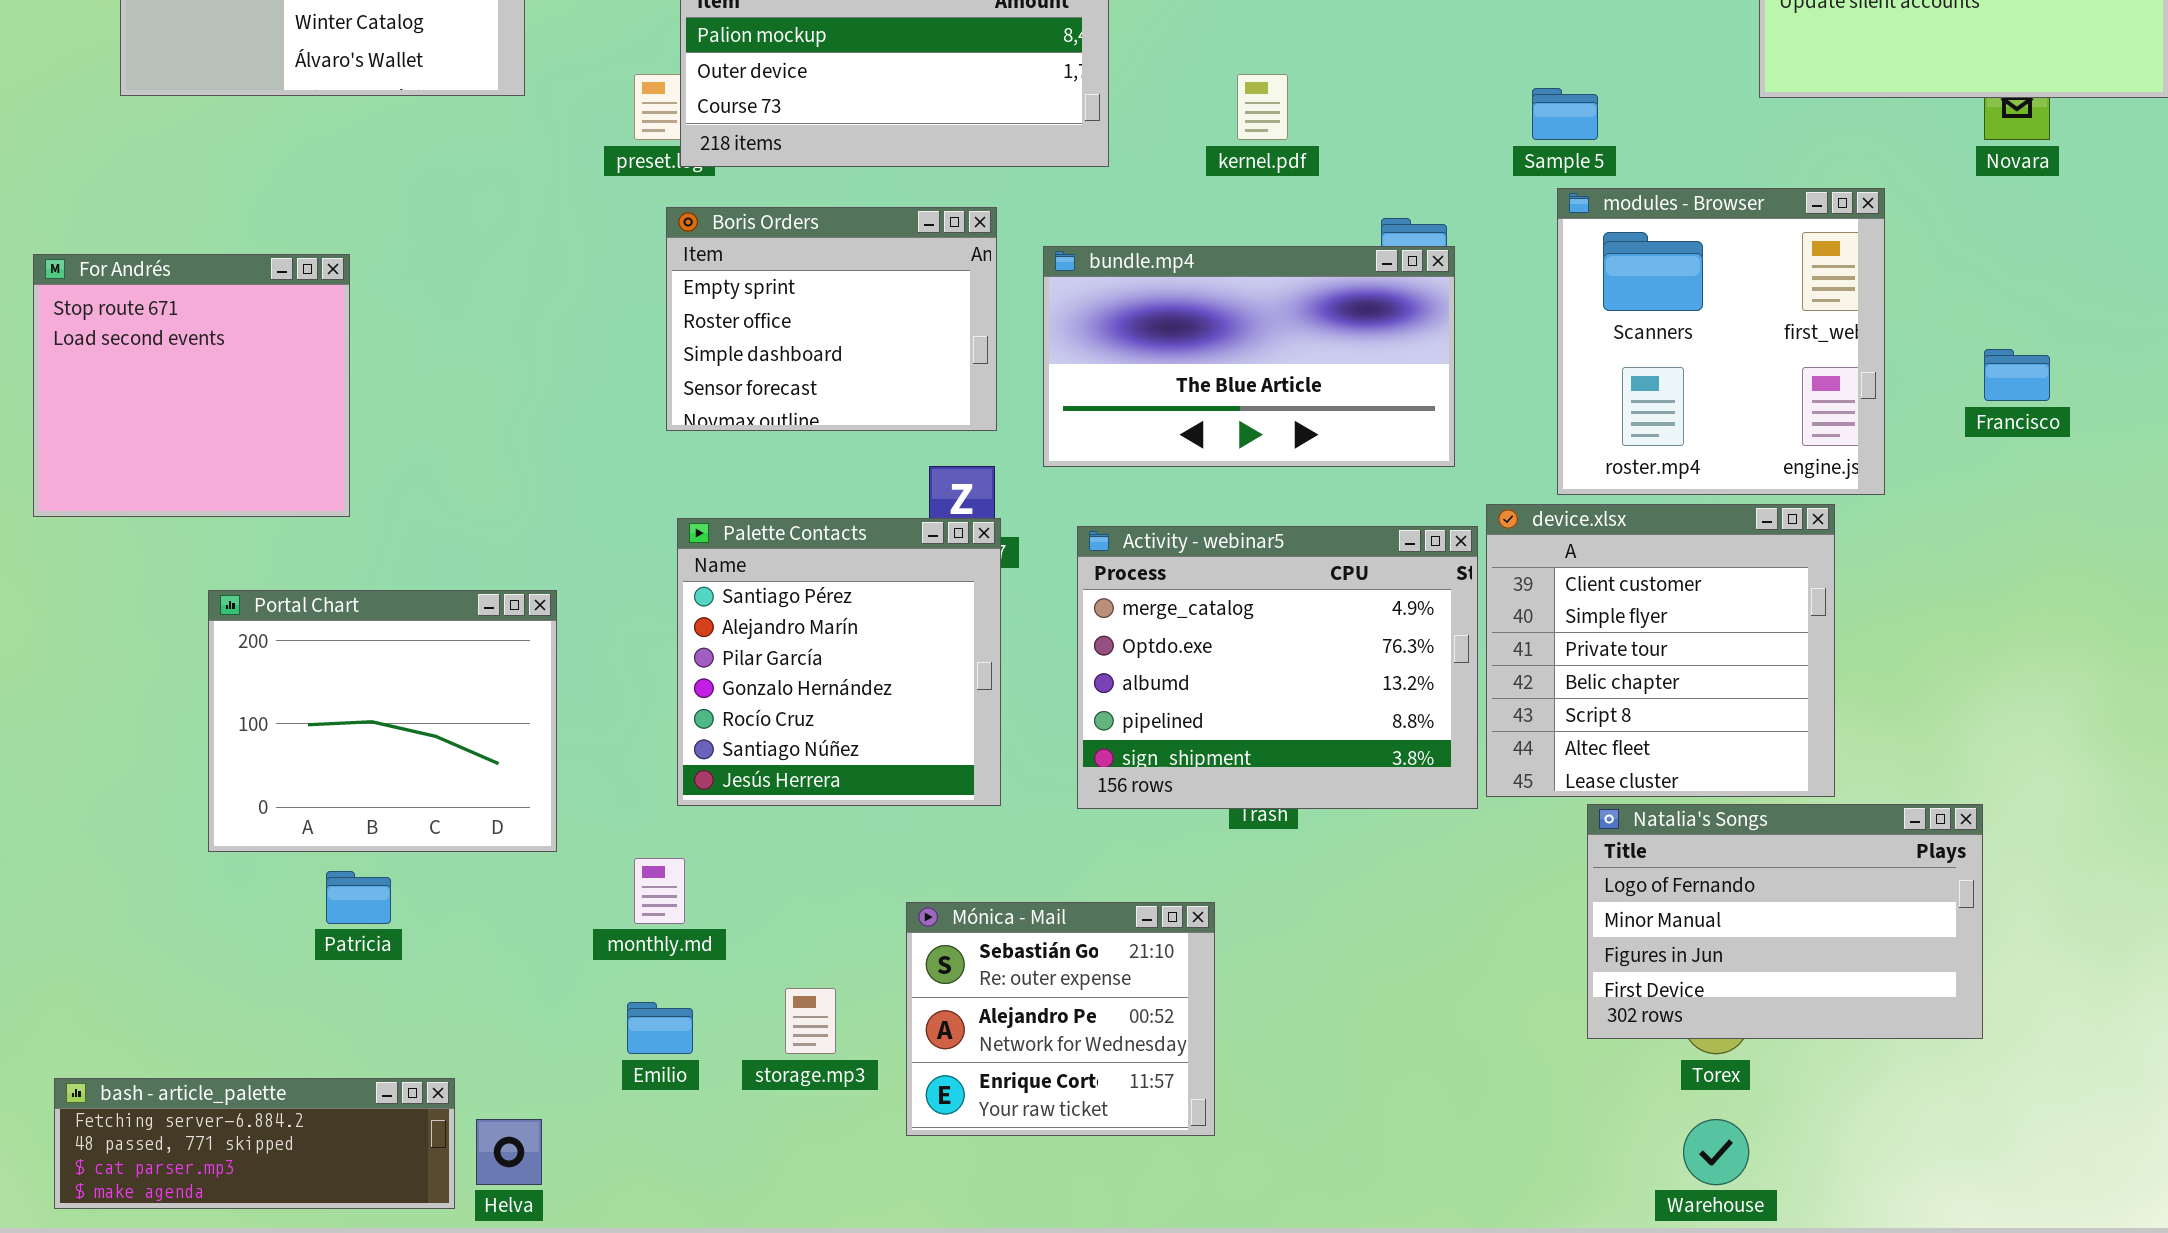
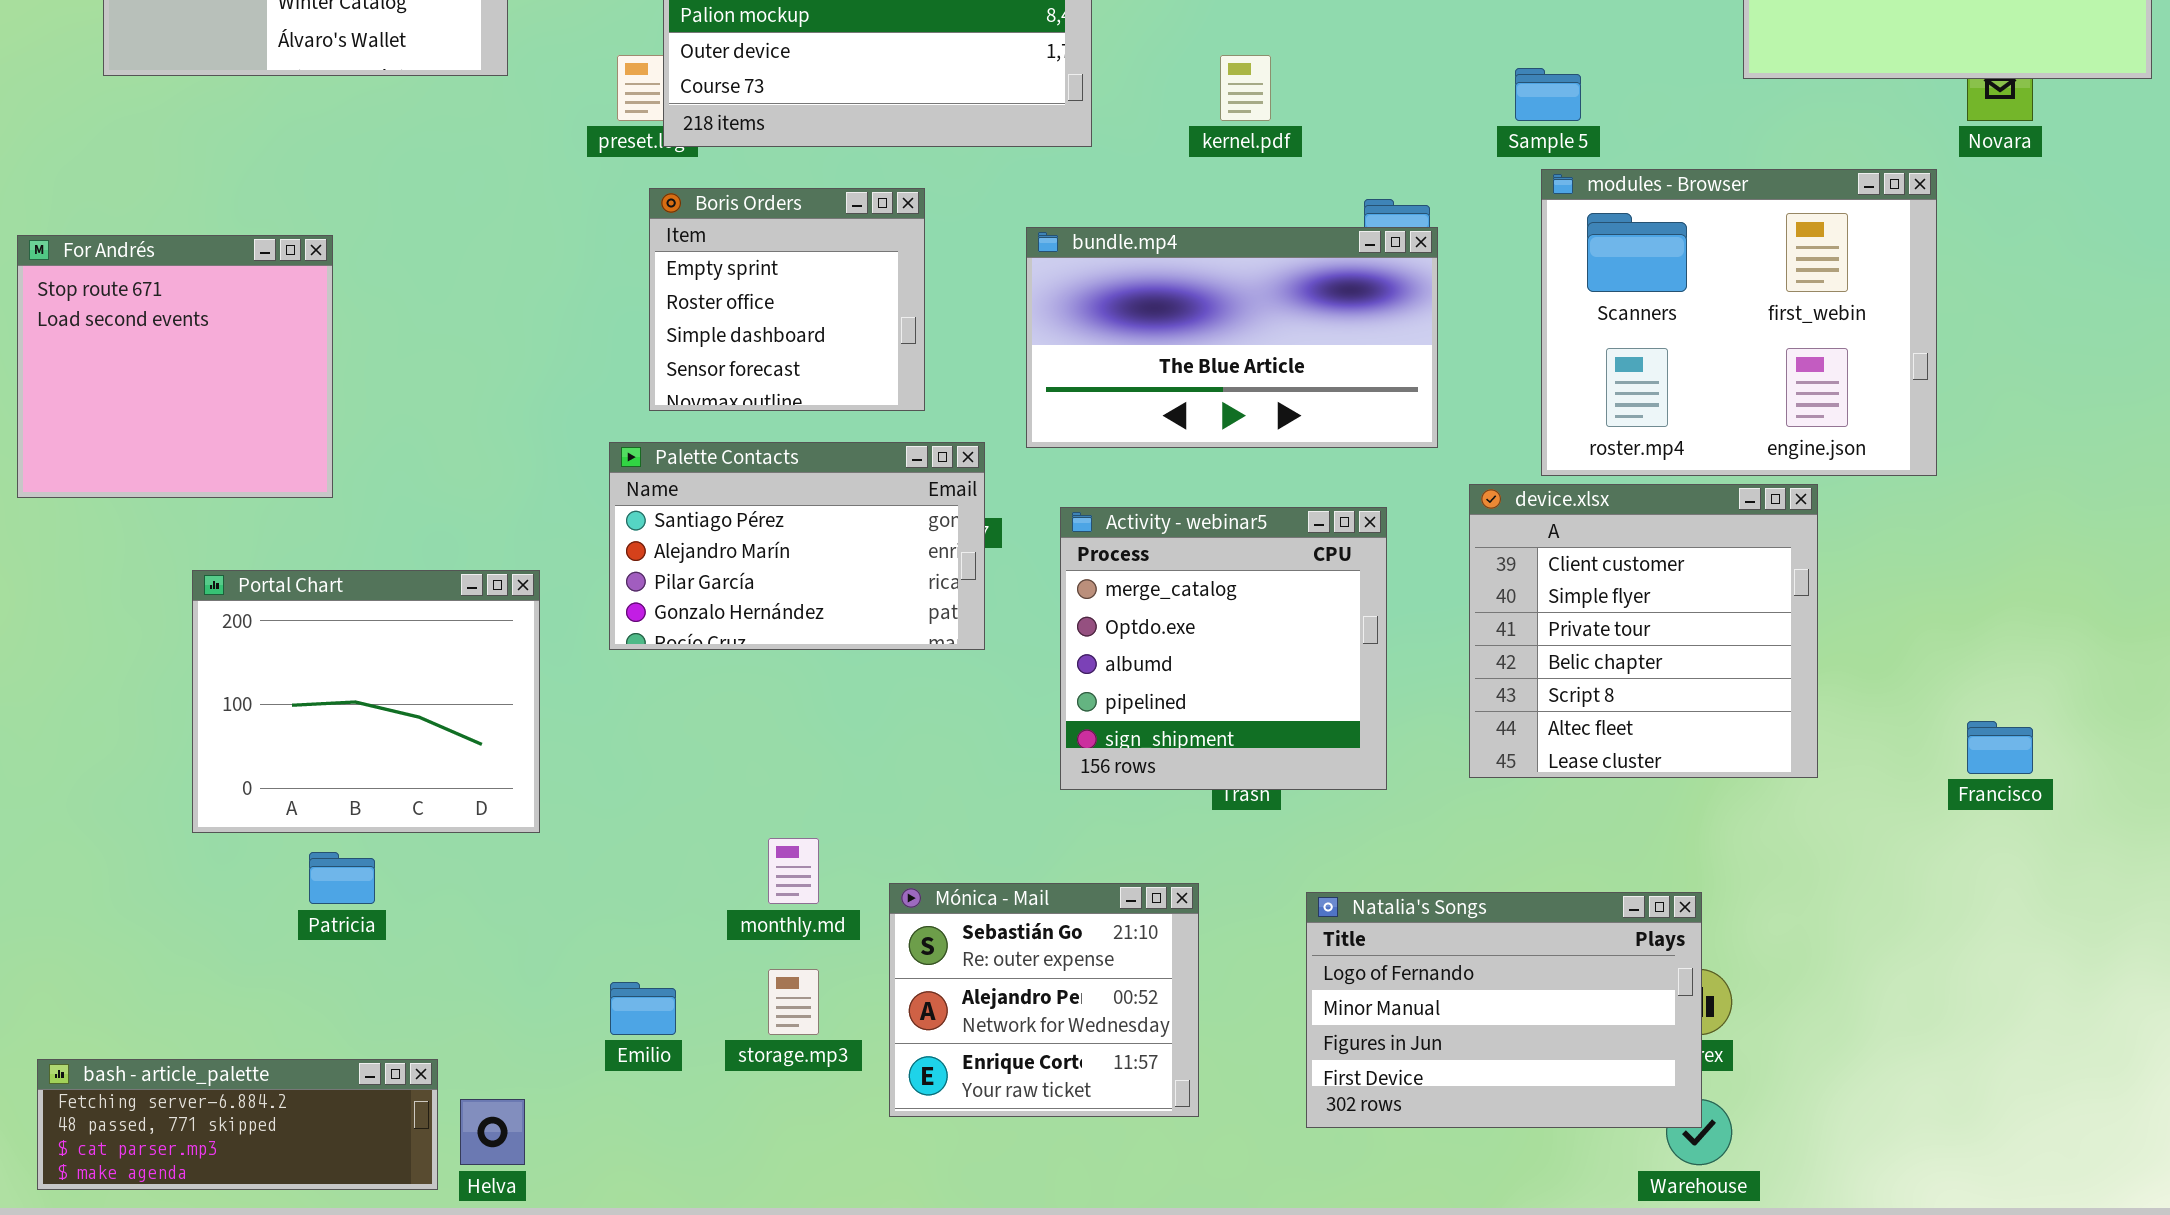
modules - Browser: [1557,188,1885,495] -> [1541,169,1937,476], resized
Boris Orders: [666,207,997,431] -> [649,188,925,411], resized
Francisco: [1984,349,2050,401] -> [1967,721,2033,774], moved
Palette Contacts: [677,518,1001,806] -> [609,442,985,650], moved, resized
Activity - webinar5: [1077,526,1478,809] -> [1060,507,1387,790], resized
Natalia's Songs: [1587,804,1983,1039] -> [1306,892,1702,1128], moved
monthly.md: [634,858,685,924] -> [768,838,819,904], moved

